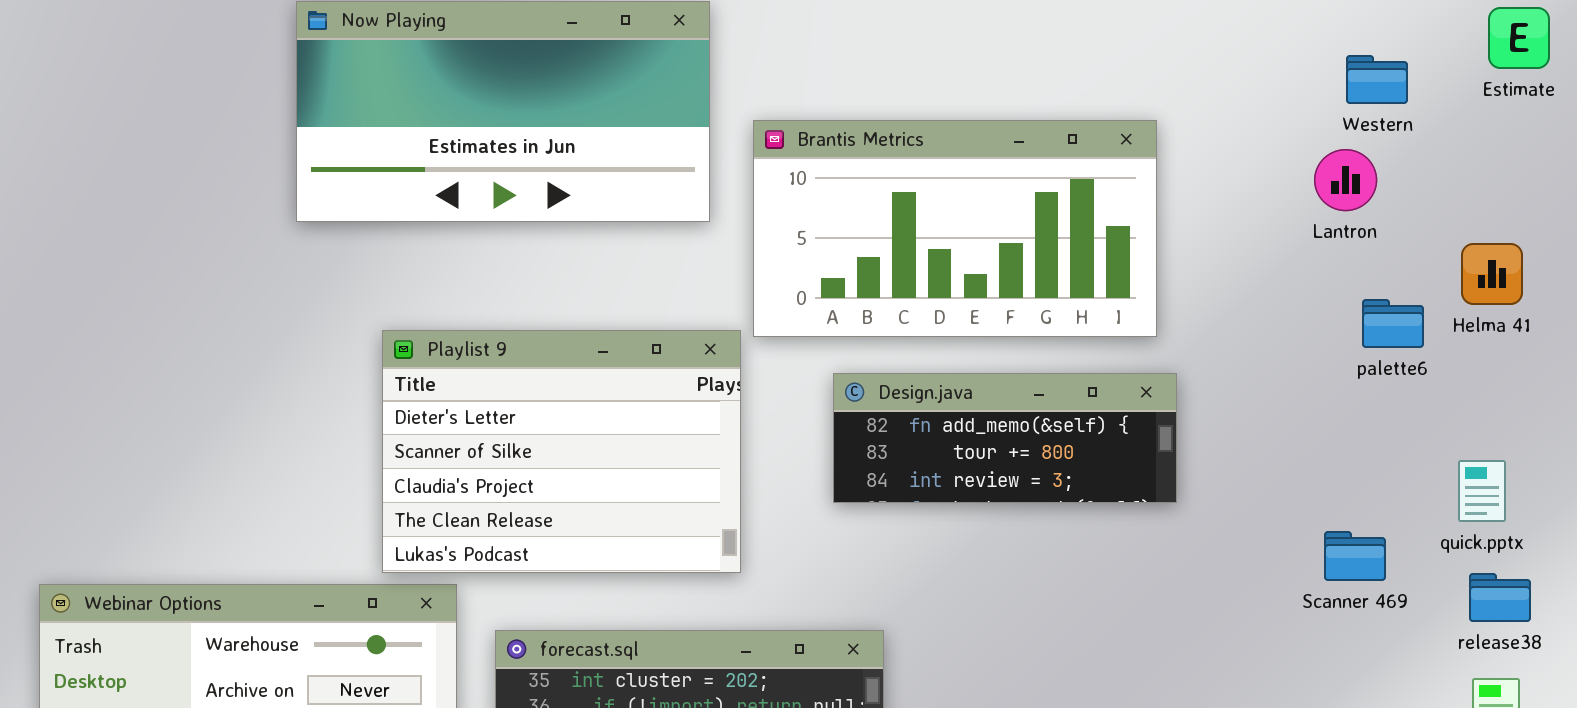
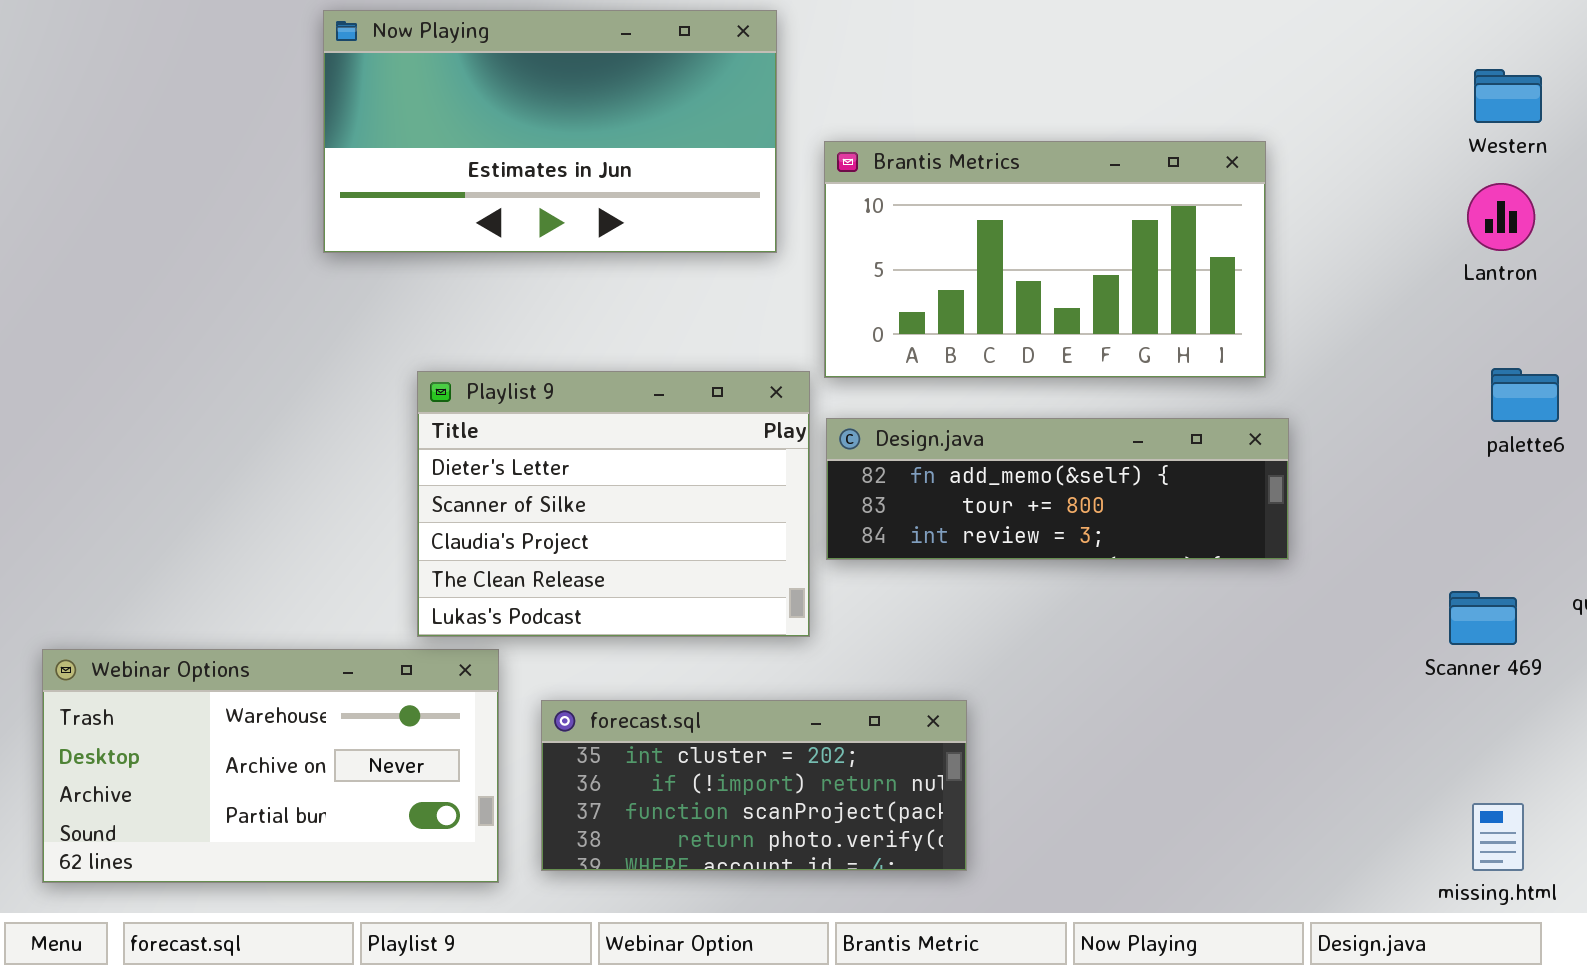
Lantron: [1314,149,1377,211] -> [1467,183,1535,251], moved
palette6: [1362,299,1424,348] -> [1491,368,1559,422], moved
Design.java: [833,373,1177,503] -> [826,418,1289,560], resized

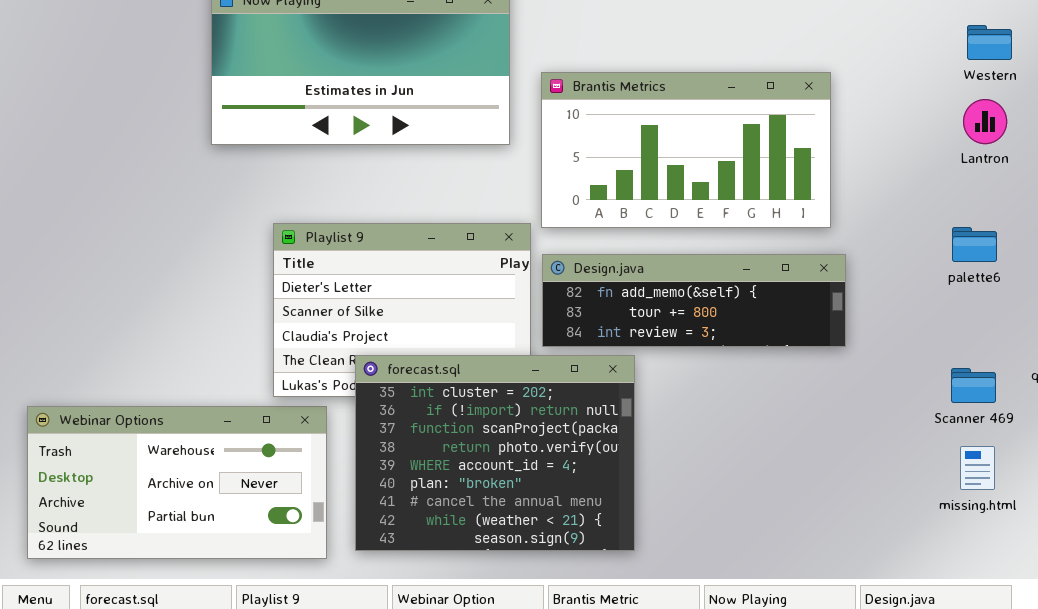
palette6: [1491,368,1559,422] -> [952,227,997,262], moved
forecast.sql: [541,700,967,871] -> [355,355,635,551], resized
missing.html: [1472,803,1524,871] -> [960,446,995,490], moved

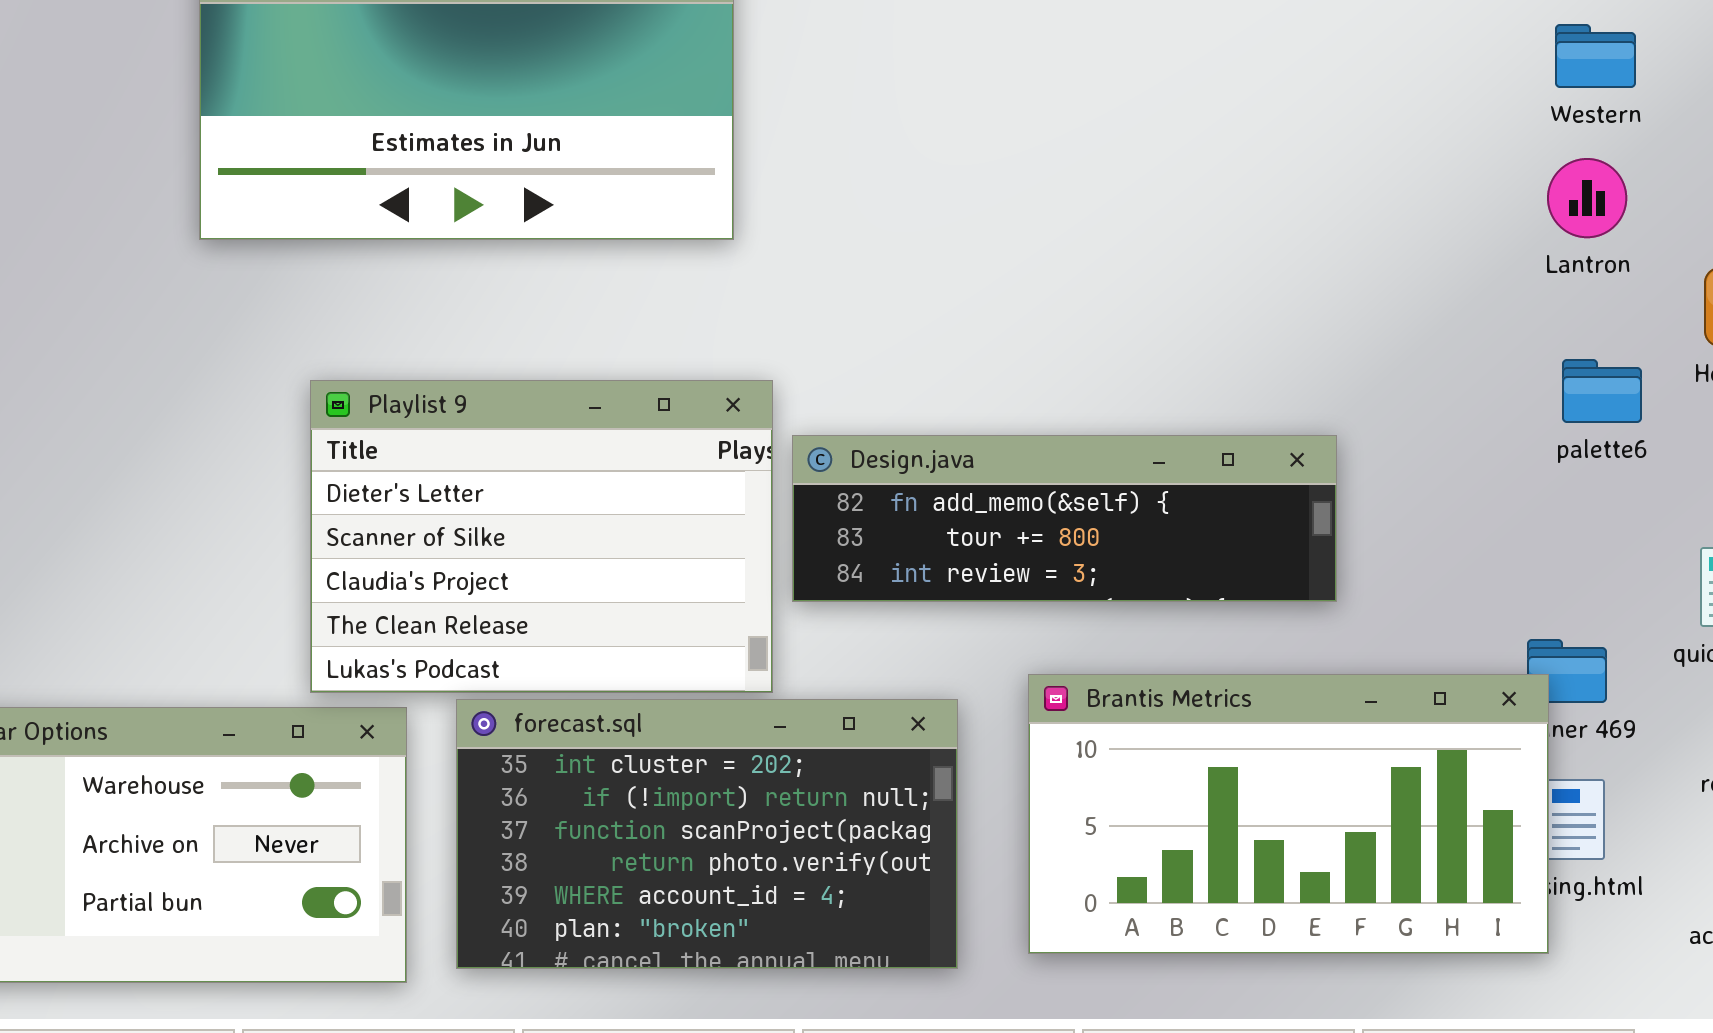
Brantis Metrics: [541,72,831,228] -> [1028,674,1549,954], moved
palette6: [952,227,997,262] -> [1562,359,1642,423], moved
forecast.sql: [355,355,635,551] -> [456,699,958,969], resized

